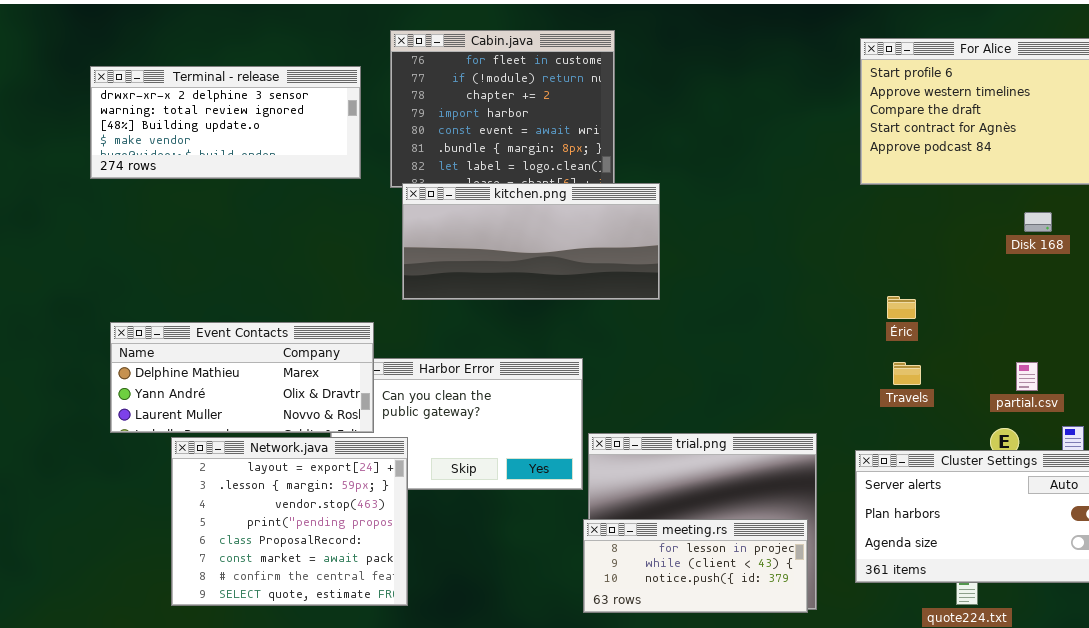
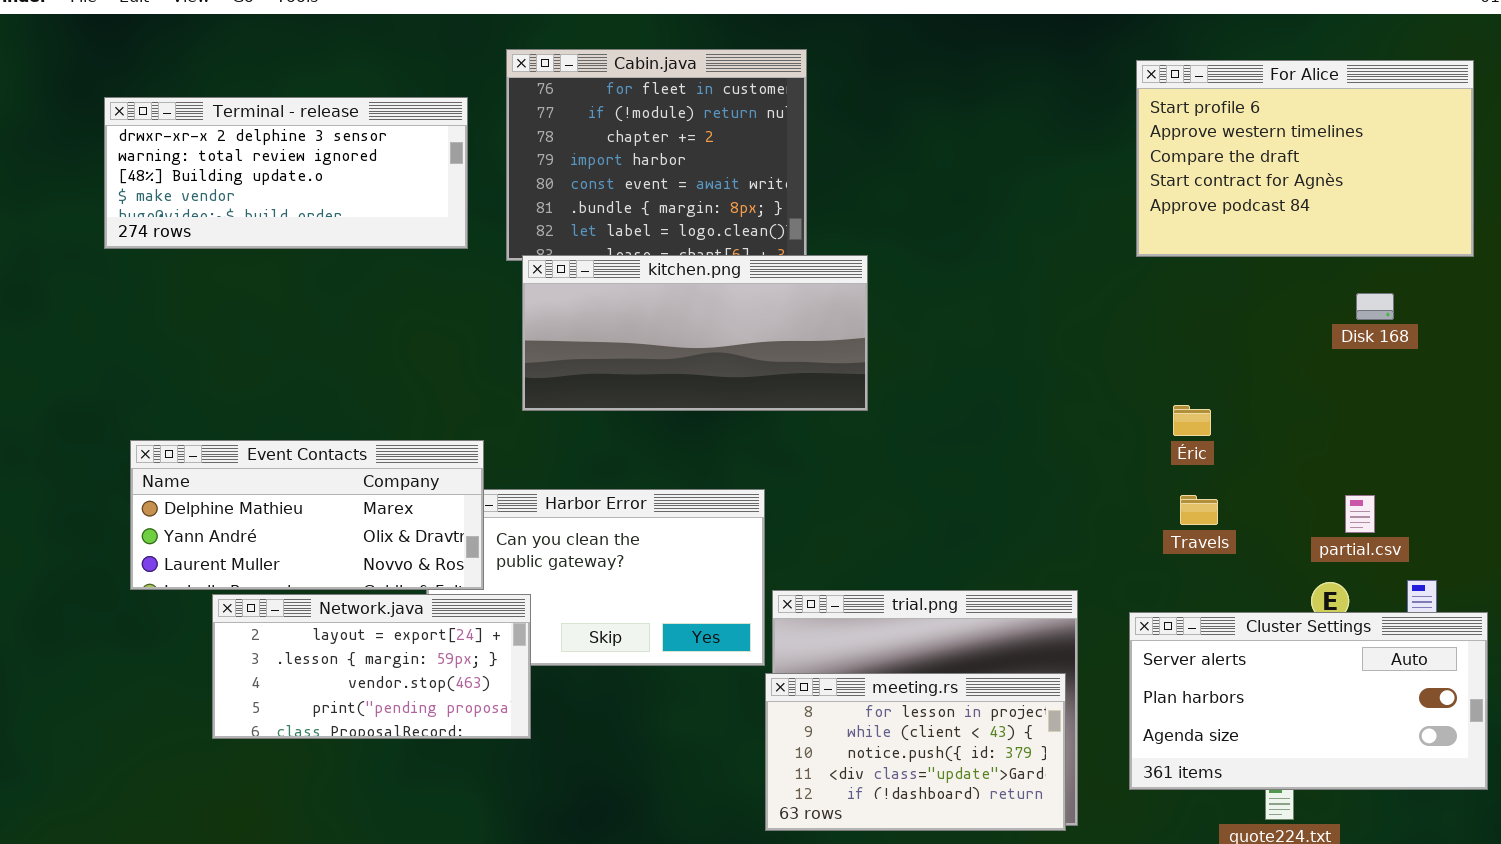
Network.java: [171,437,408,606] -> [212,594,531,739], resized
meeting.rs: [583,519,808,613] -> [765,673,1066,831], resized

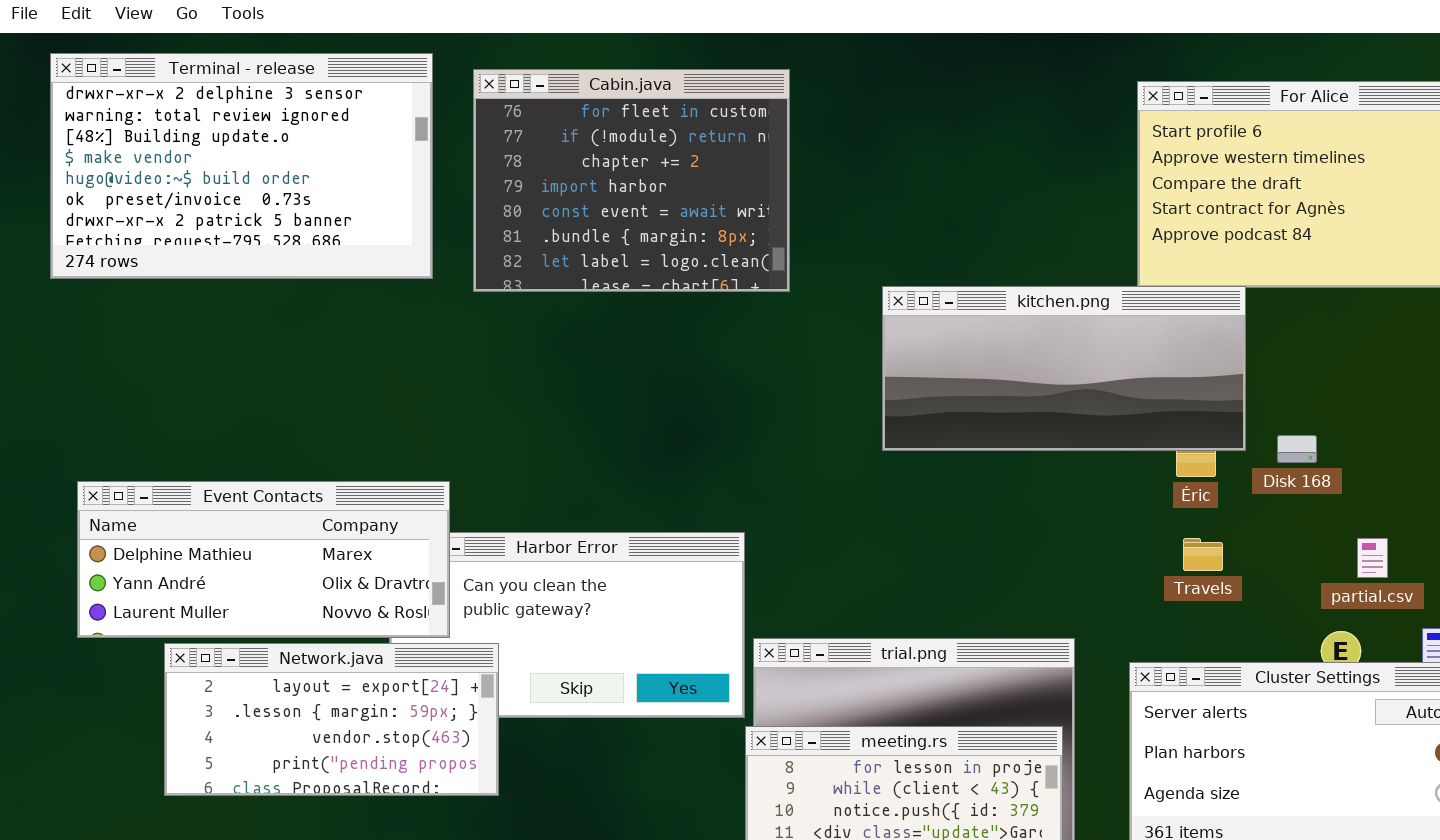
Terminal - release: [104,97,468,249] -> [50,53,433,279], resized
kitchen.png: [522,255,868,411] -> [882,286,1246,451], moved
Disk 168: [1356,293,1394,320] -> [1277,435,1317,463], moved

